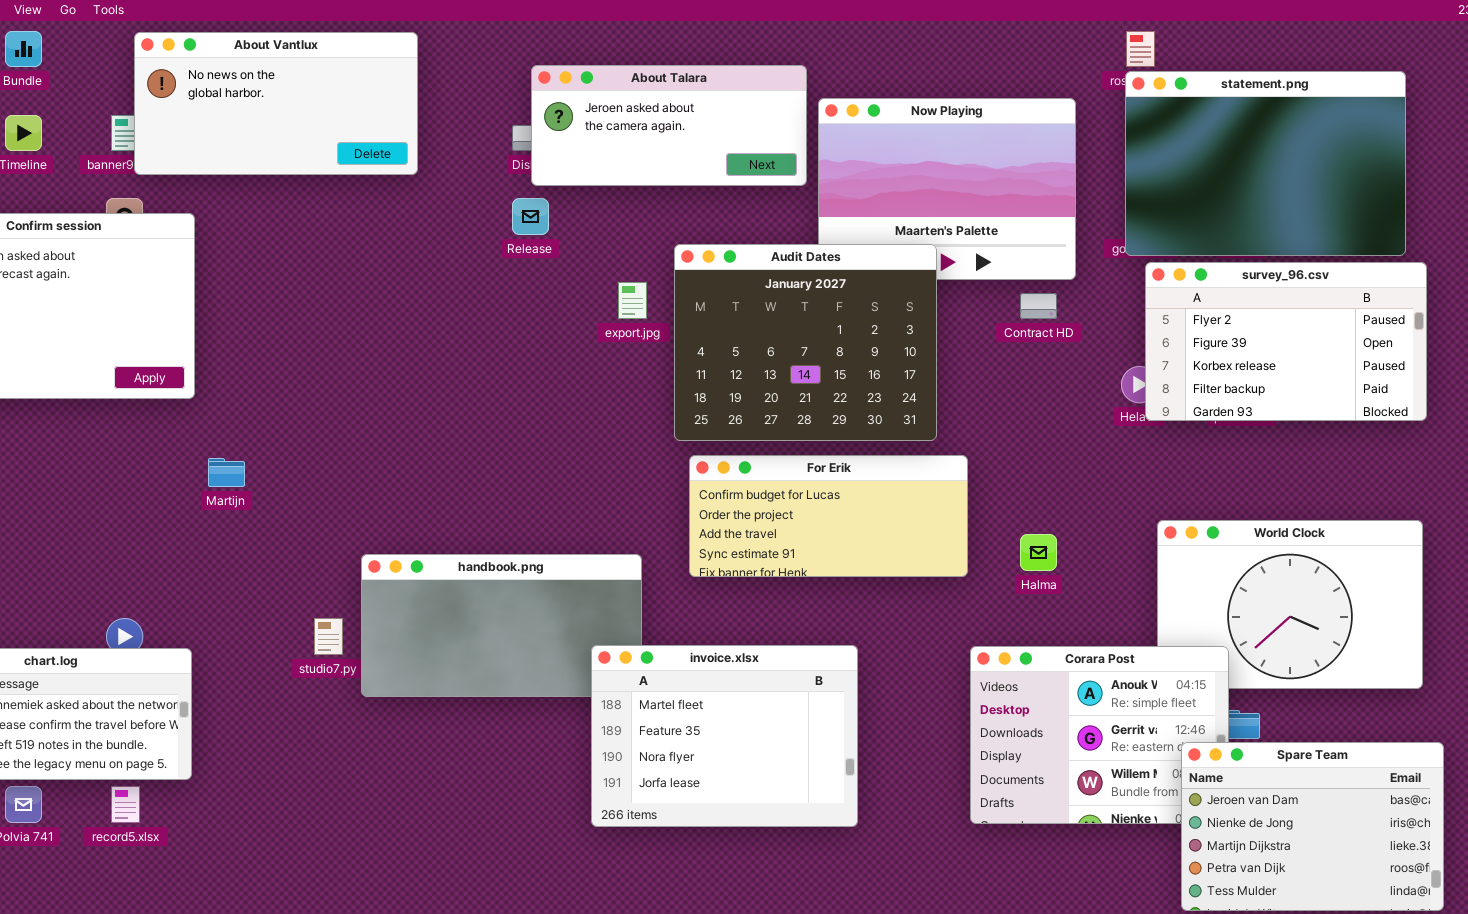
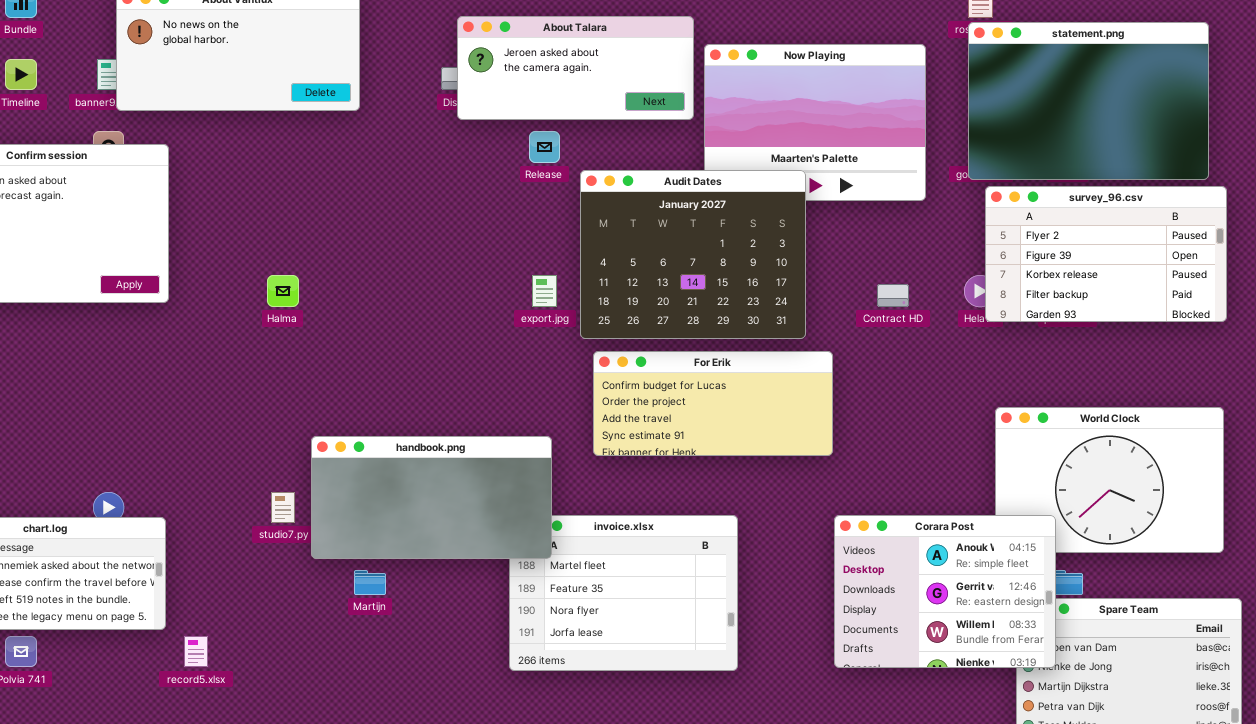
Release: [512,198,549,235] -> [529,131,560,163], moved
export.jpg: [618,282,647,319] -> [532,275,557,307], moved
Contract HD: [1020,293,1057,319] -> [877,284,909,307], moved
Martijn: [208,458,245,487] -> [354,570,386,595], moved
Halma: [1020,534,1057,571] -> [267,275,299,307], moved
handbook.png: [361,554,642,697] -> [311,436,552,559], raised
Corara Post: [970,646,1229,824] -> [834,515,1056,668], raised
record5.xlsx: [111,786,140,823] -> [184,636,208,667], moved

